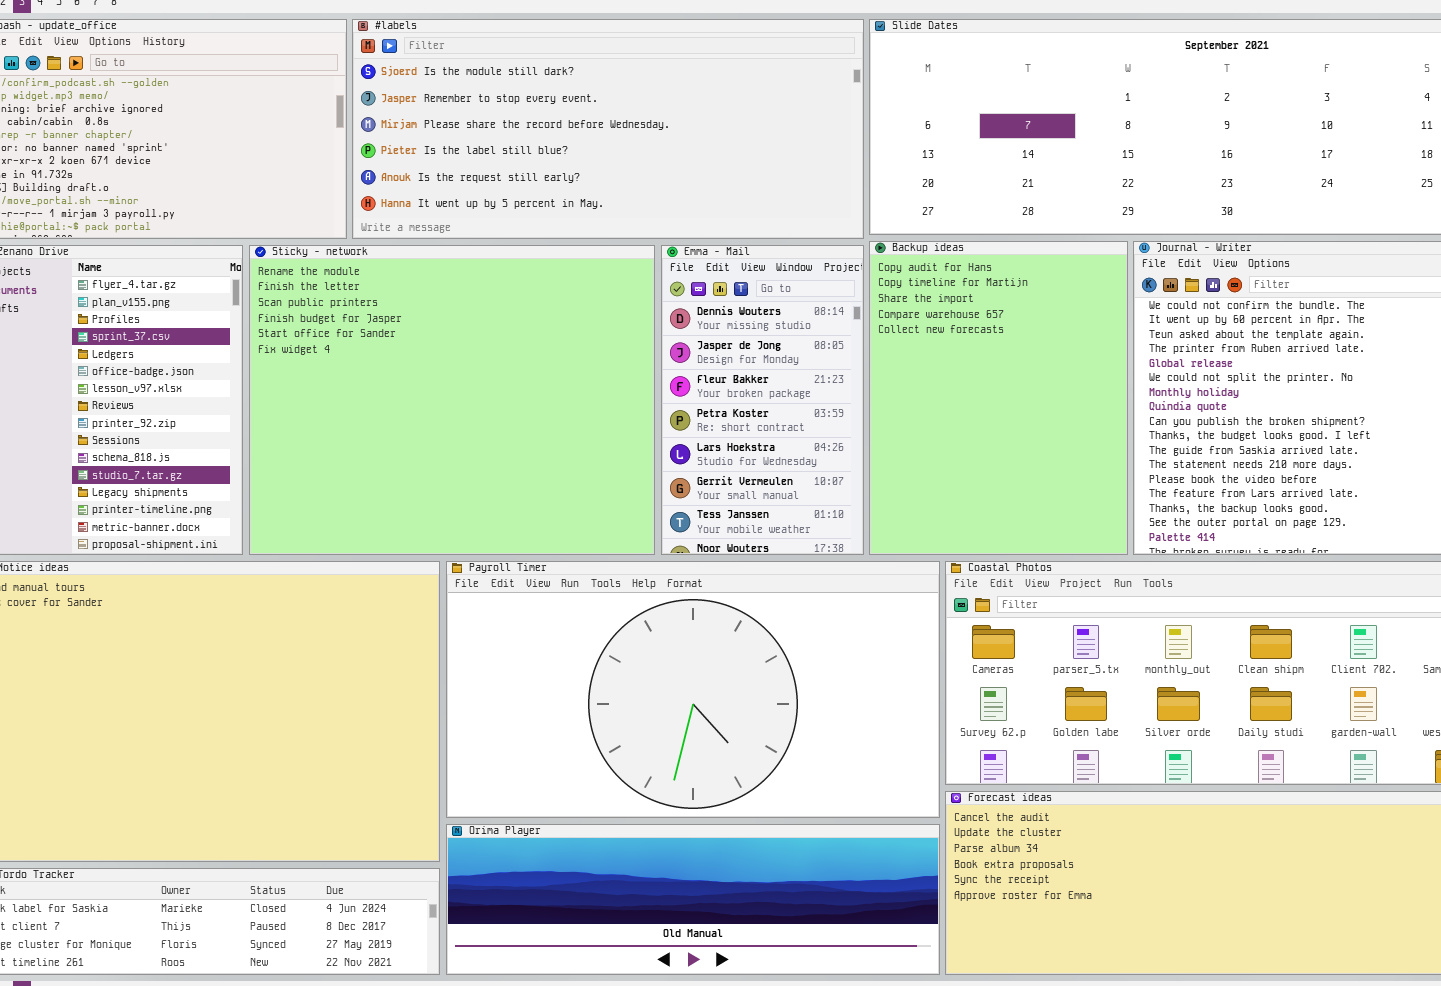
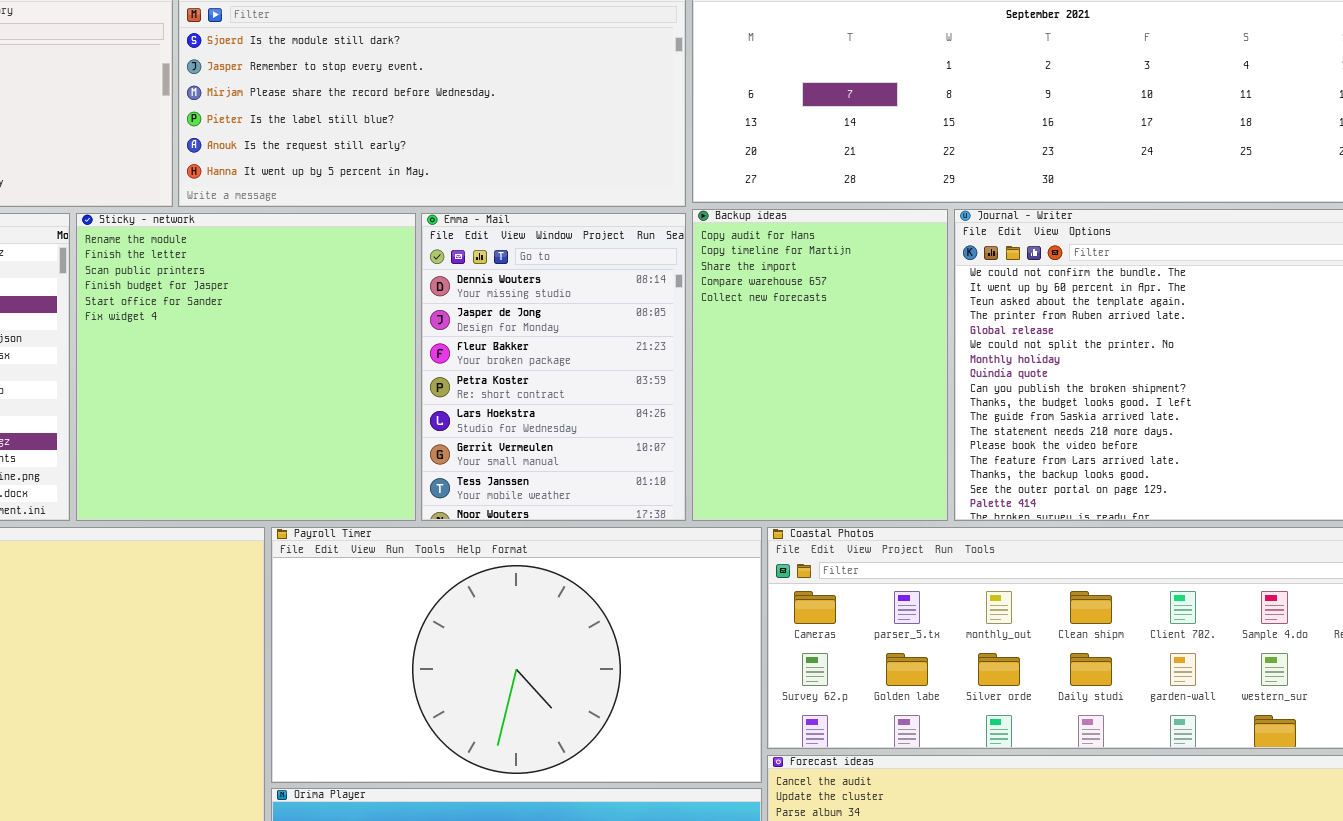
Sticky - network: [249,245,655,555] -> [76,213,416,521], resized
Emma - Mail: [661,245,864,555] -> [421,213,686,521], resized

